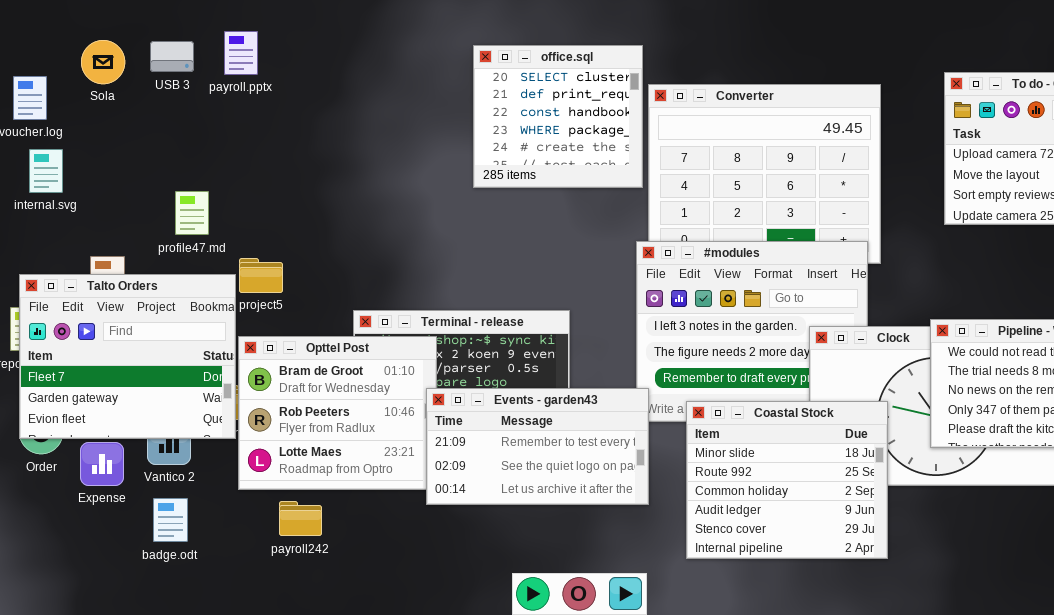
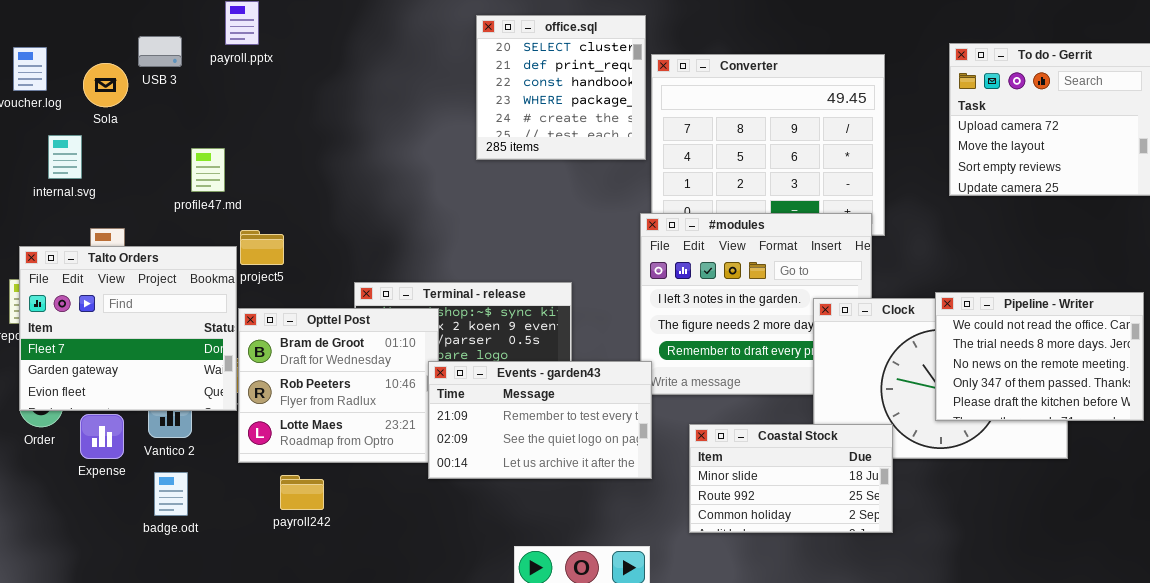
Sola: [81,40,125,84] -> [83,63,128,107], moved
USB 3: [150,41,194,72] -> [138,36,182,67], moved
internal.svg: [29,149,63,193] -> [48,135,82,179], moved
profile47.md: [175,191,209,235] -> [191,148,225,192], moved
Coastal Stock: [686,401,888,559] -> [689,424,893,533], resized

